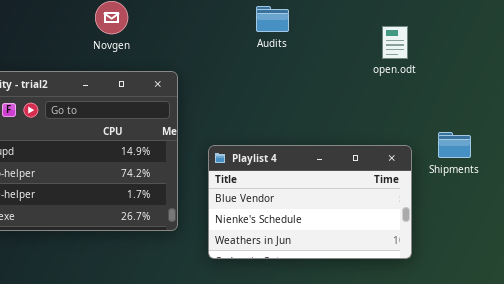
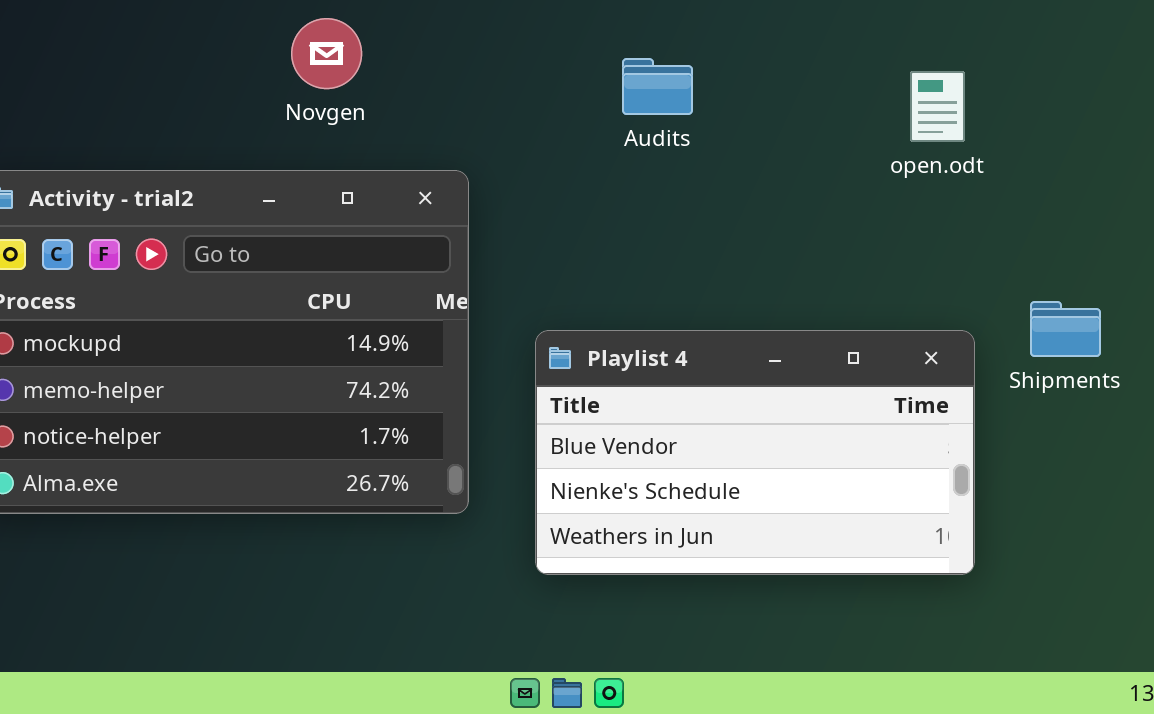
Audits: [256,6,289,32] -> [622,58,693,115], moved

